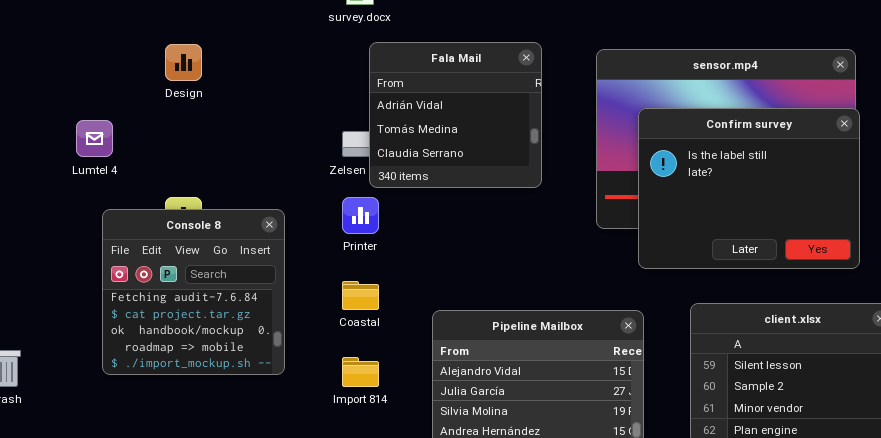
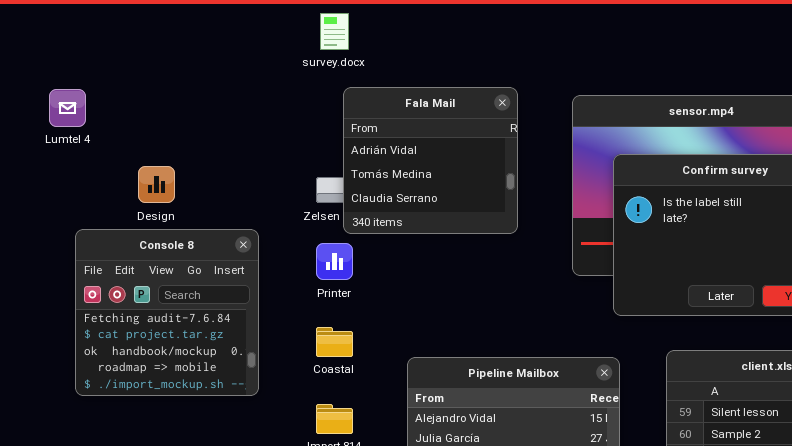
Design: [165,44,202,81] -> [138,166,175,203], moved
Lumtel 4: [76,120,113,157] -> [49,89,86,127], moved
Console 8: [102,209,285,375] -> [75,229,259,396], moved

